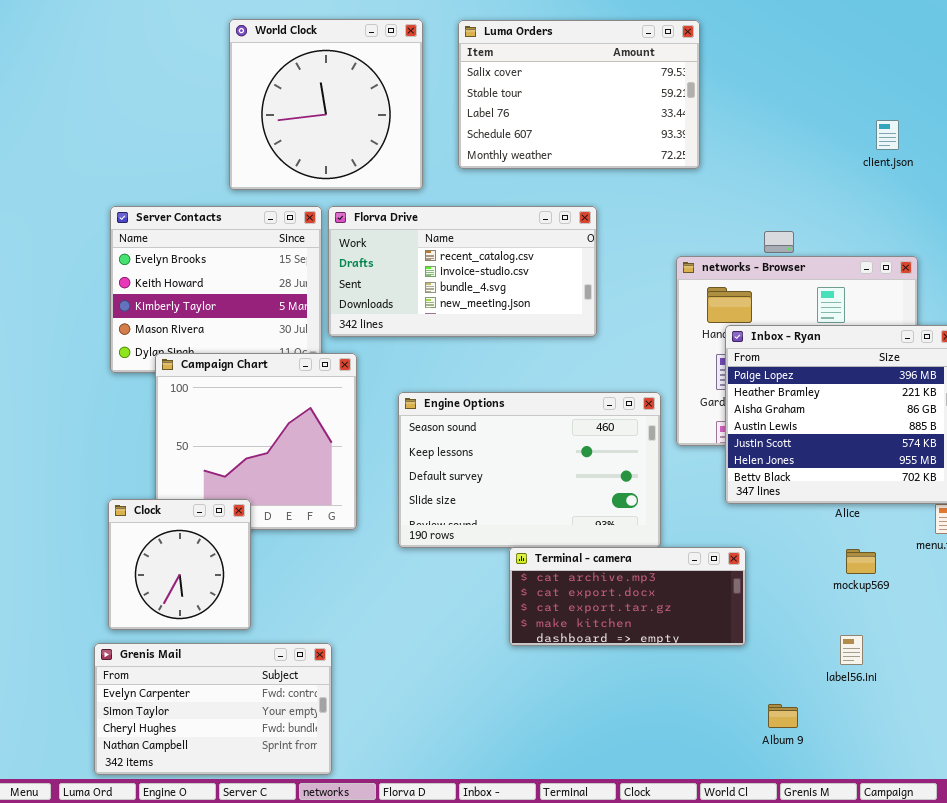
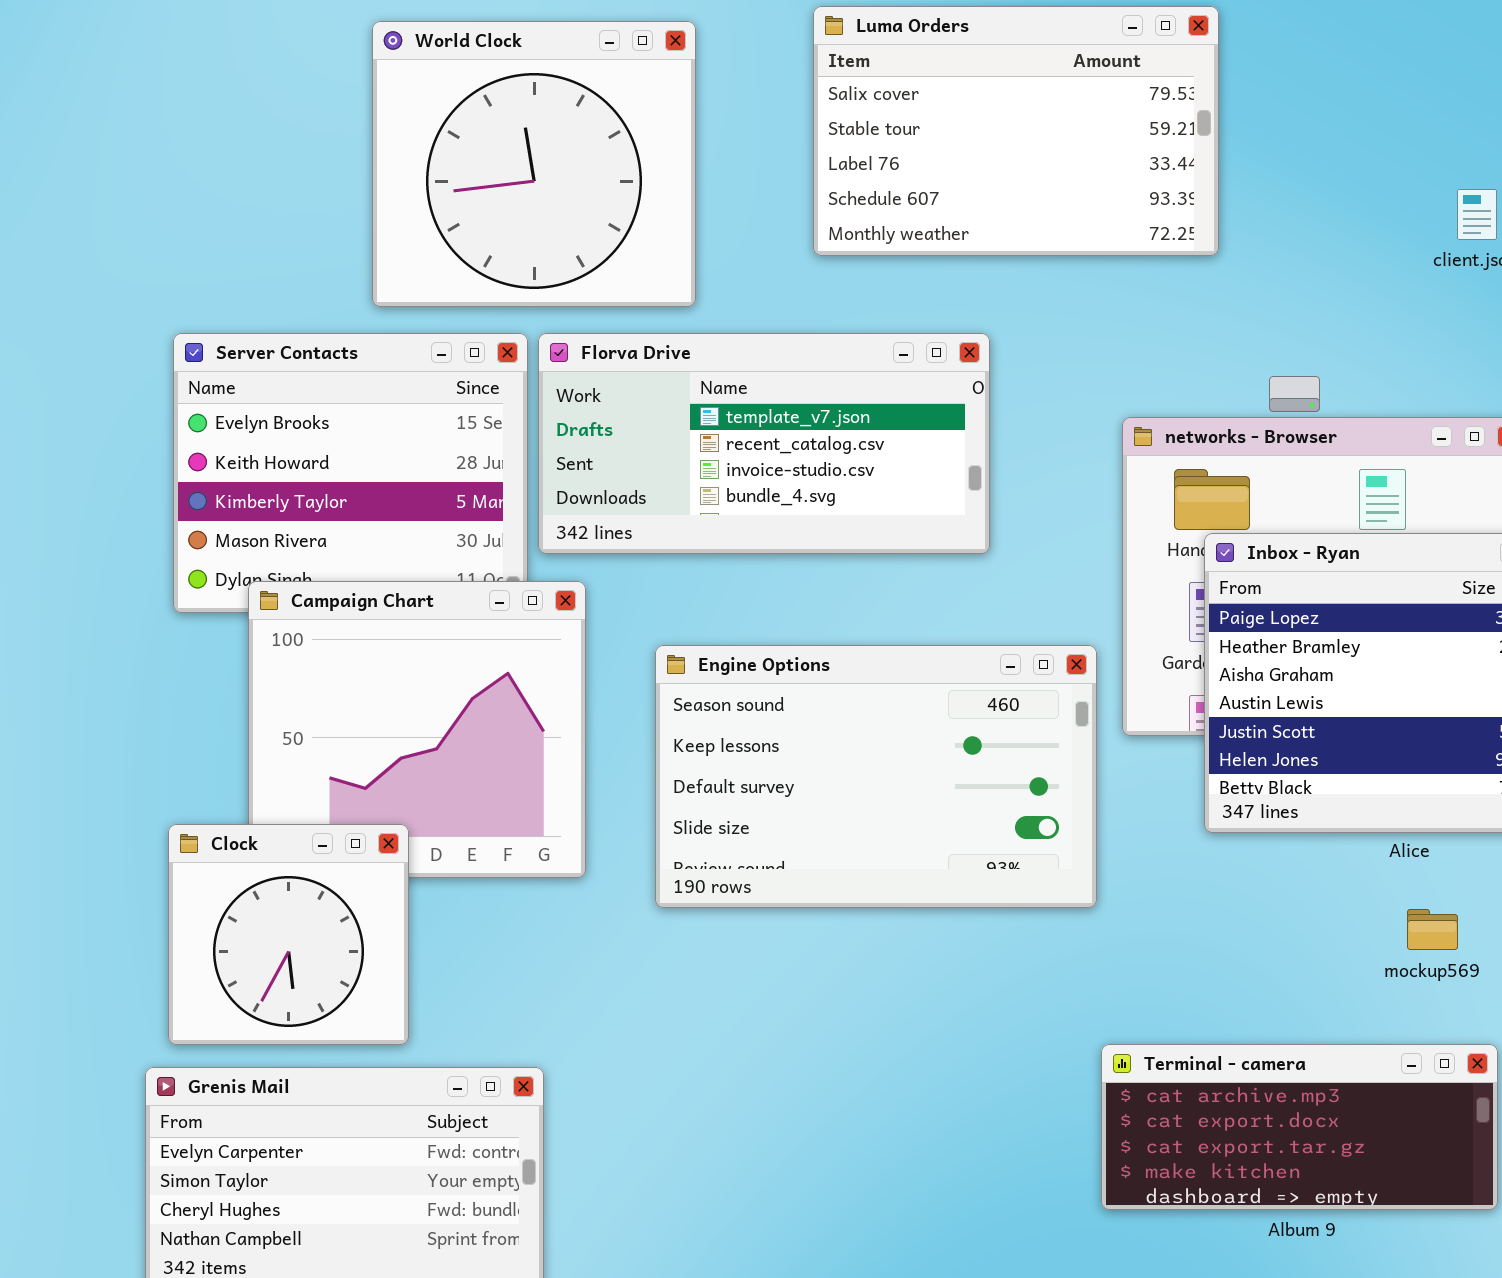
Luma Orders: [458,20,700,169] -> [813,6,1219,256], moved
Florva Drive: [328,206,597,337] -> [538,333,990,554], scrolled up 1 row
Terminal - camera: [509,547,746,646] -> [1101,1044,1498,1210], moved

